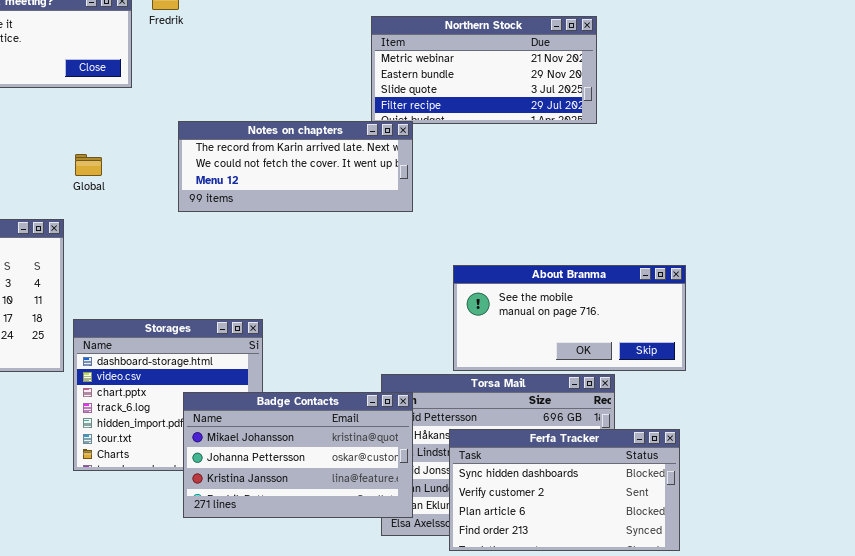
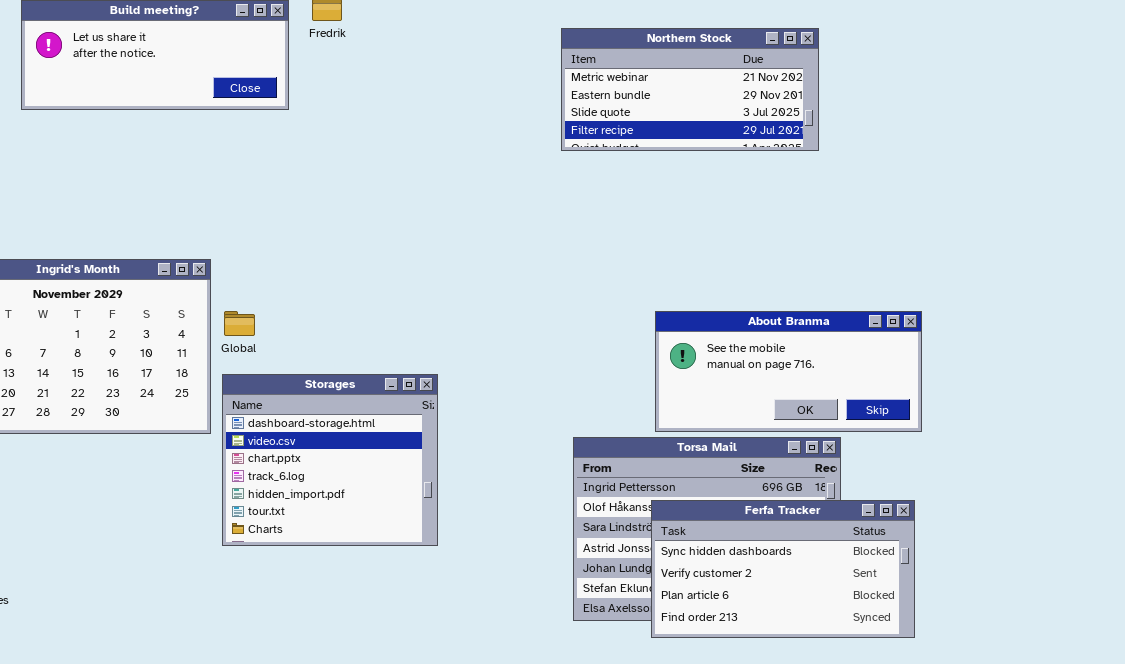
Notes on chapters: [178,121,413,212] -> none, closed
Global: [75,154,102,176] -> [224,311,255,336], moved
Badge Contacts: [183,392,413,518] -> none, closed

